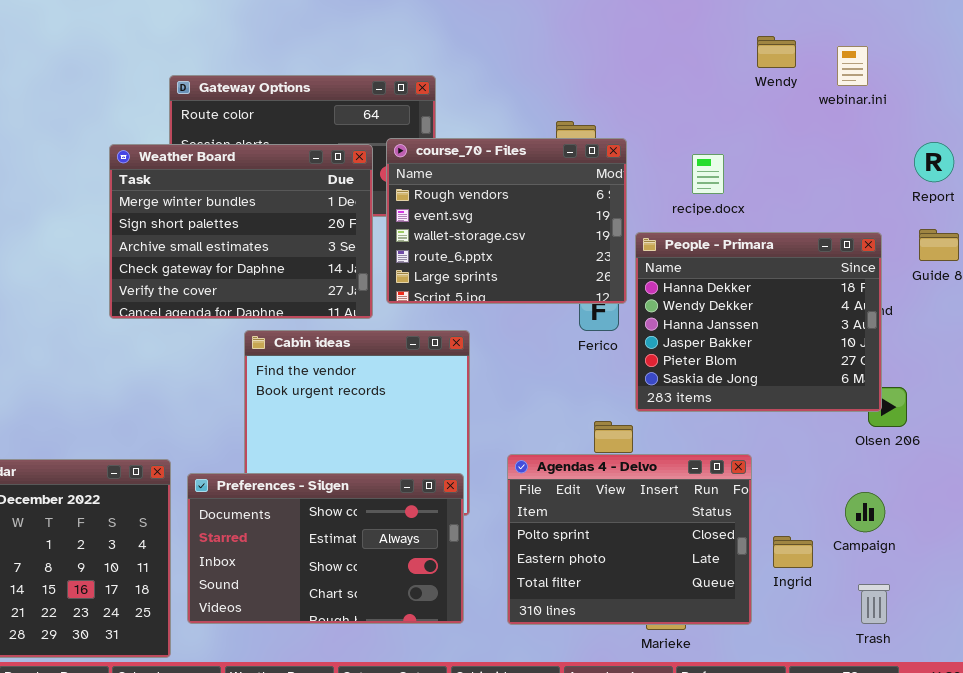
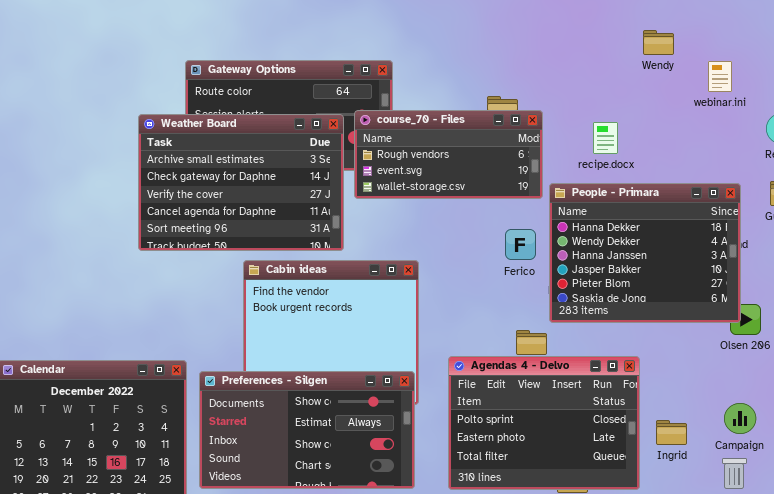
webinar.ini: [837,46,868,86] -> [708,61,732,92], moved
course_70 - Files: [386,138,627,304] -> [354,110,543,199], resized
Weather Board: [109,144,373,319] -> [138,114,344,251], scrolled down 2 rows
Campaign: [845,492,885,532] -> [724,403,756,434], moved

